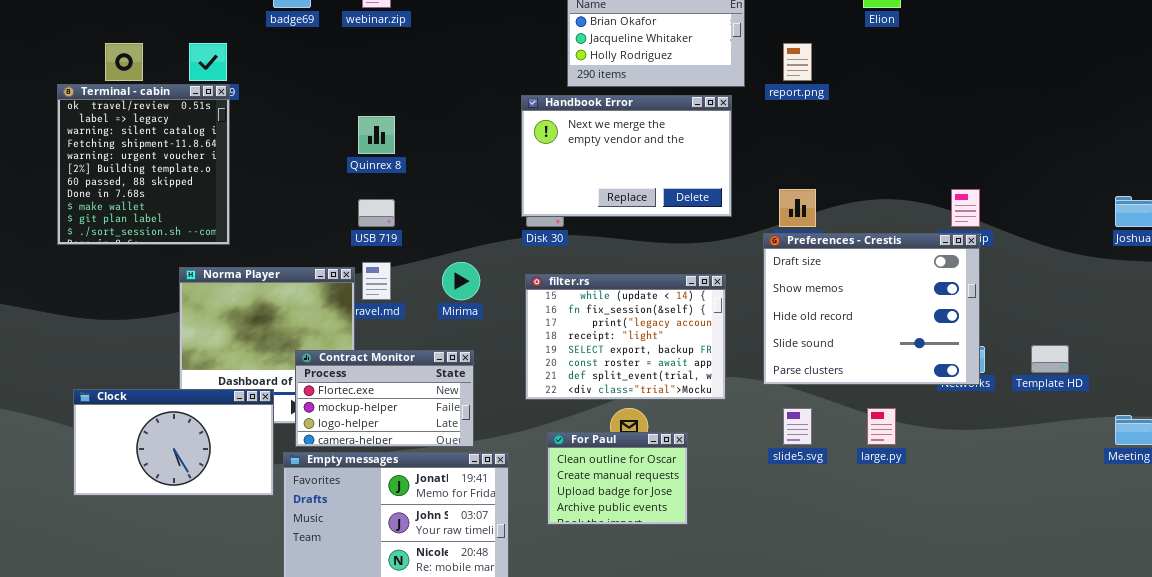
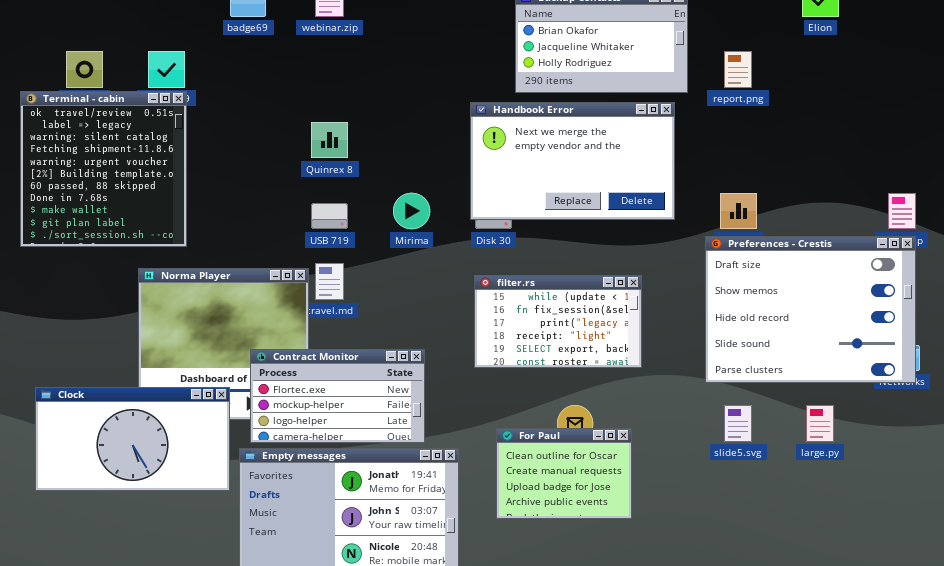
Mirima: [442,262,480,300] -> [393,193,430,229], moved
filter.rs: [525,274,726,400] -> [474,275,642,368], resized

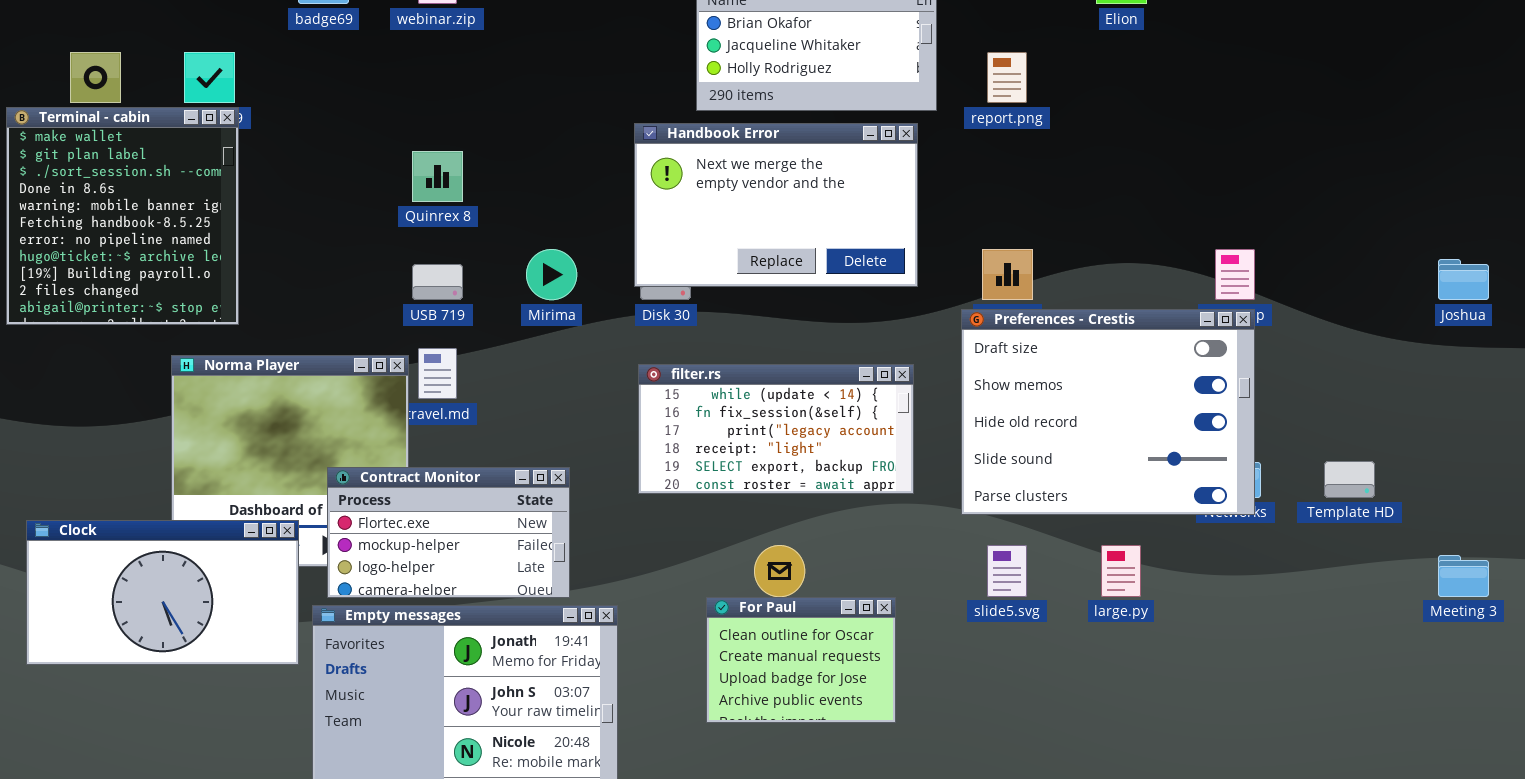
Terminal - cabin: [20,91,187,247] -> [6,107,239,325], scrolled down 8 rows
filter.rs: [474,275,642,368] -> [638,364,914,494], resized
For Paul: [496,428,632,519] -> [706,597,896,723], moved

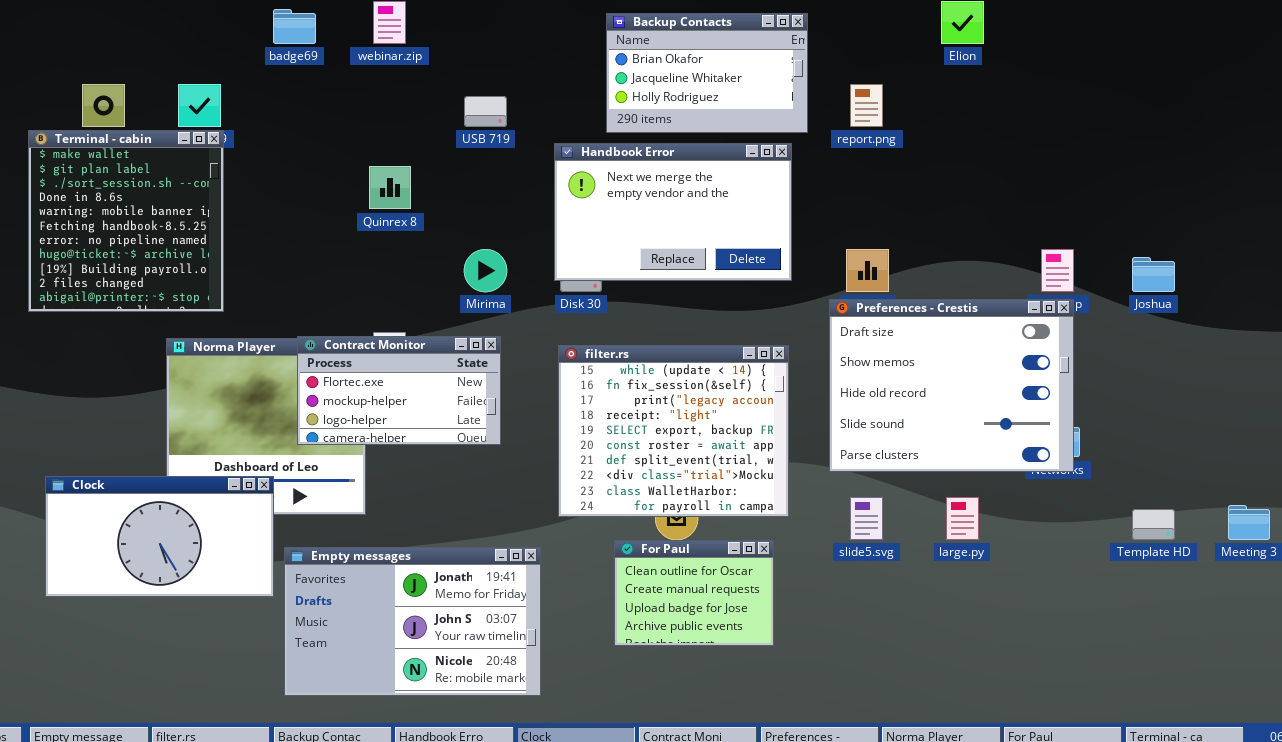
Joshua: [1438,259,1489,300] -> [1132,257,1175,292], moved
USB 719: [412,264,463,300] -> [464,96,507,127], moved
filter.rs: [638,364,914,494] -> [558,345,789,517], resized
Template HD: [1324,461,1375,498] -> [1132,509,1175,540], moved
Contract Monitor: [327,467,570,598] -> [297,336,501,445], moved

